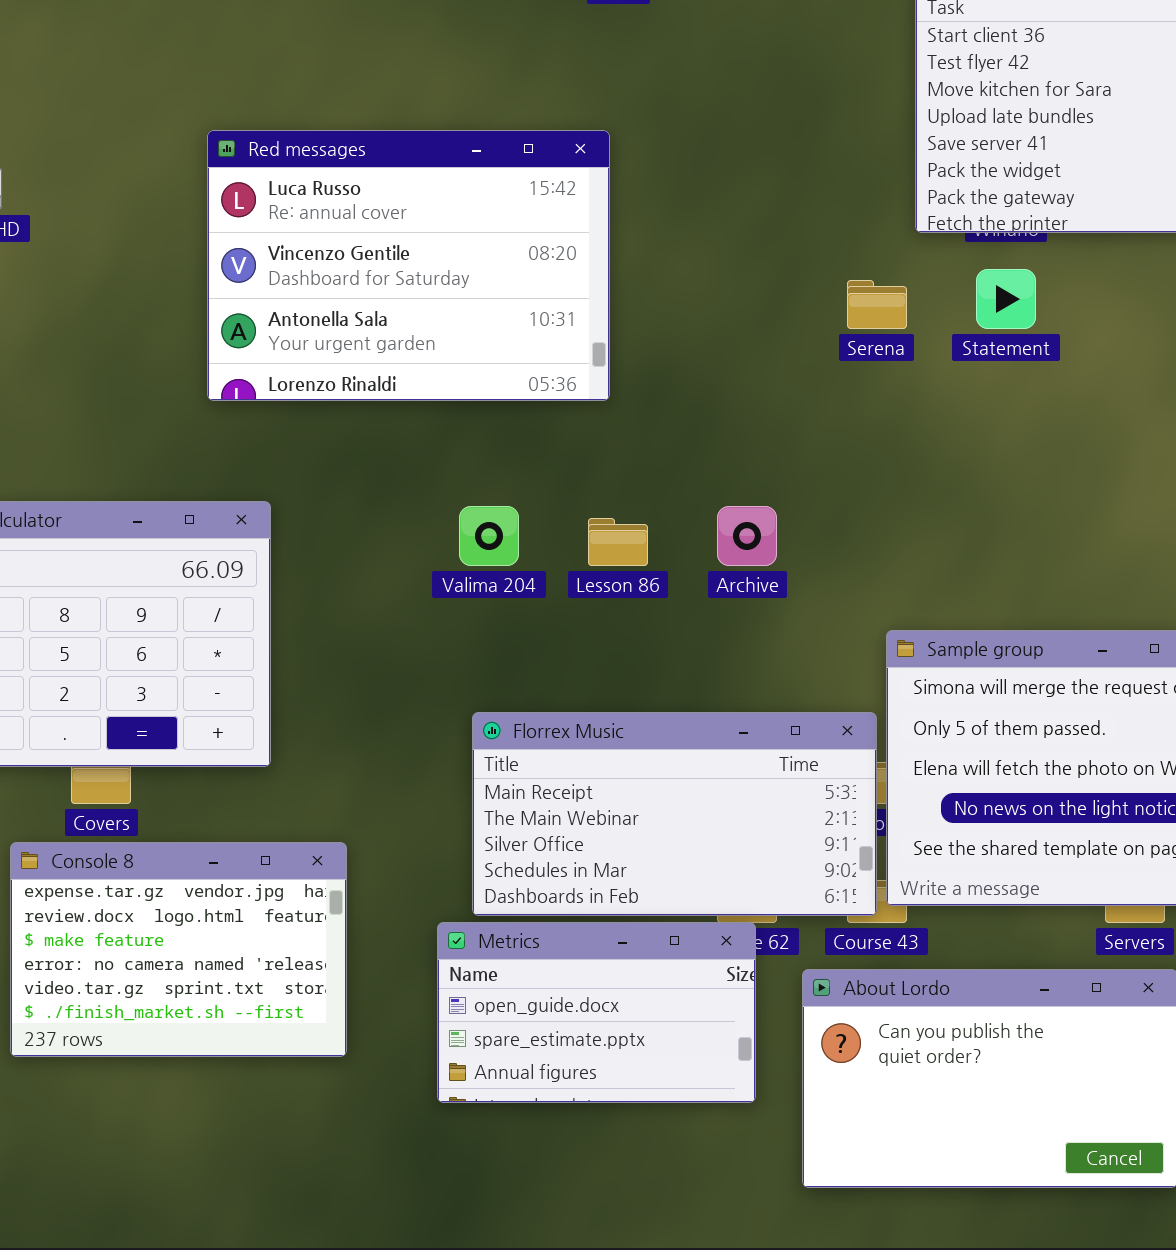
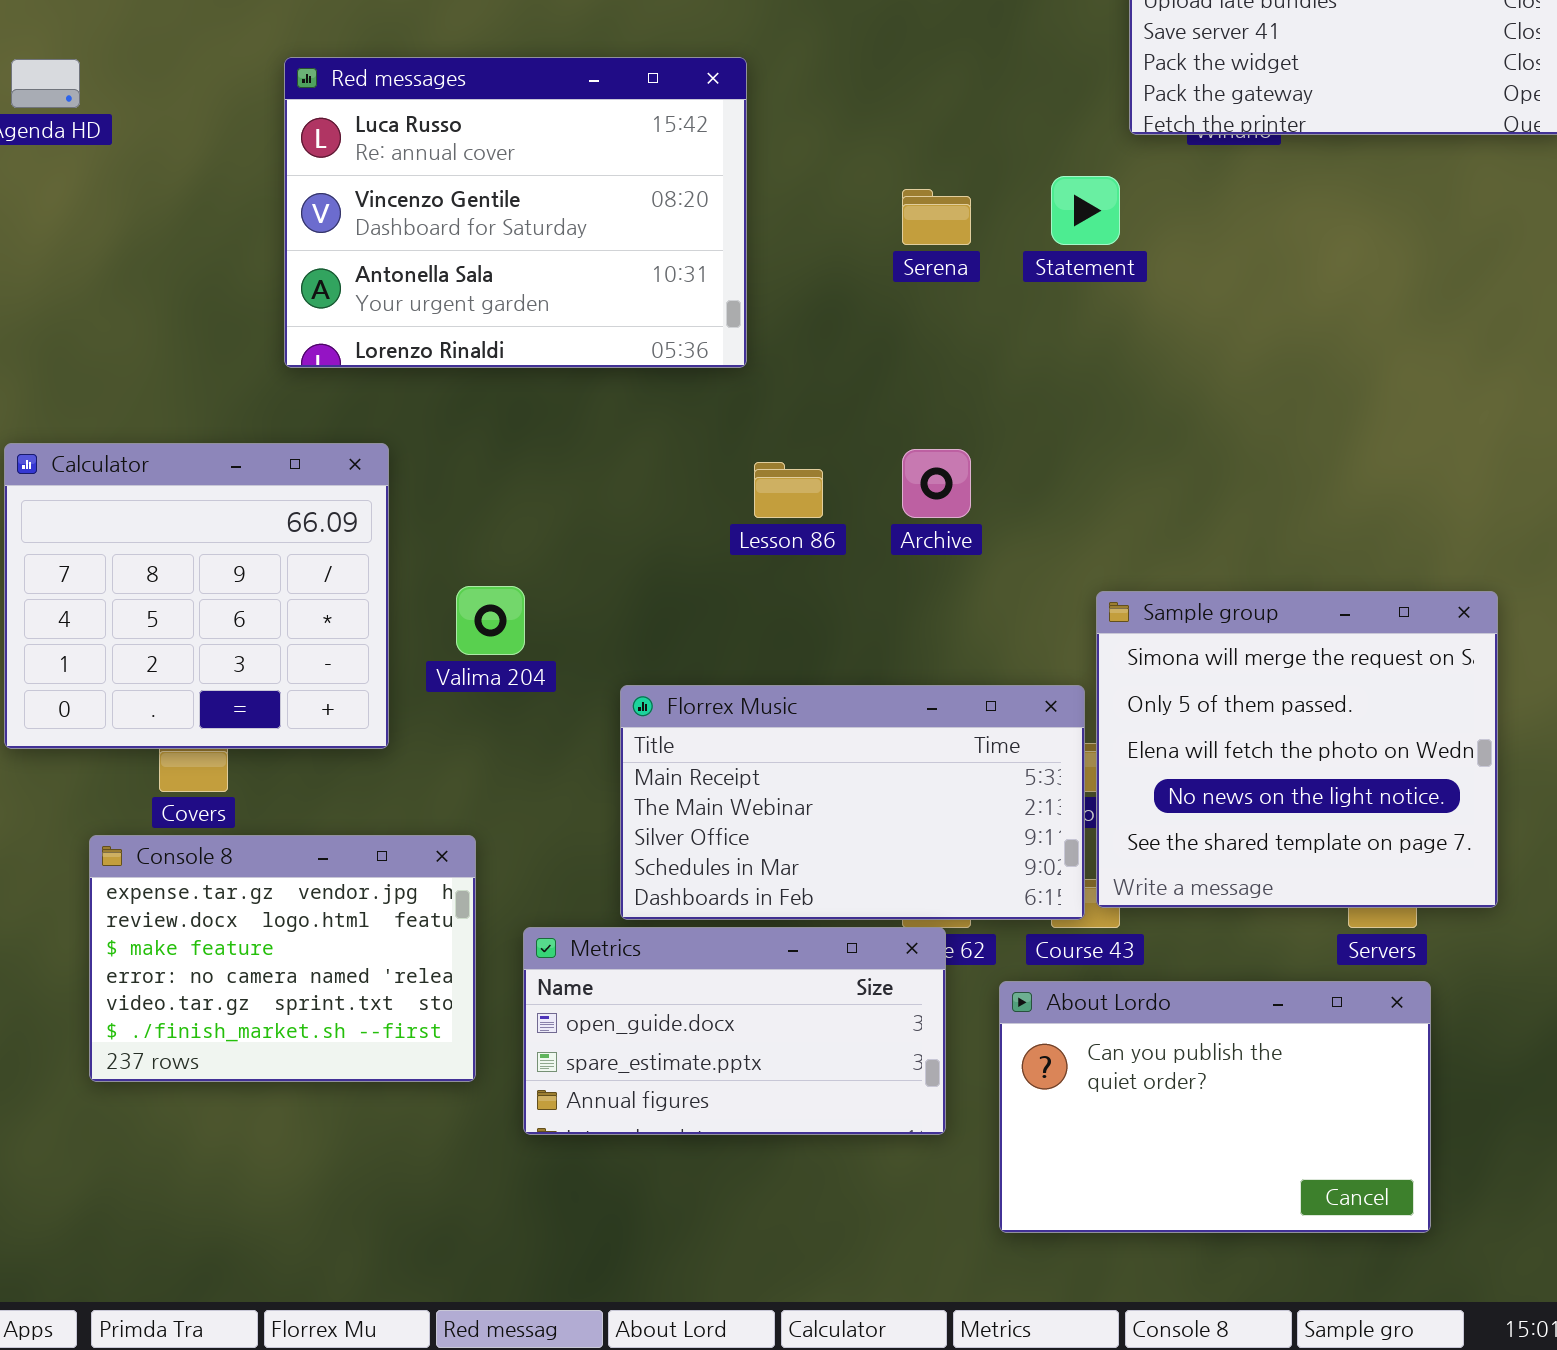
Red messages: [207,130,610,401] -> [284,57,747,368], moved
Statement: [976,269,1036,329] -> [1051,176,1120,245], moved
Serena: [847,280,907,329] -> [902,189,971,245], moved
Valima 204: [459,506,519,566] -> [456,586,525,655], moved
Metrics: [437,922,756,1103] -> [523,927,946,1135], resized

